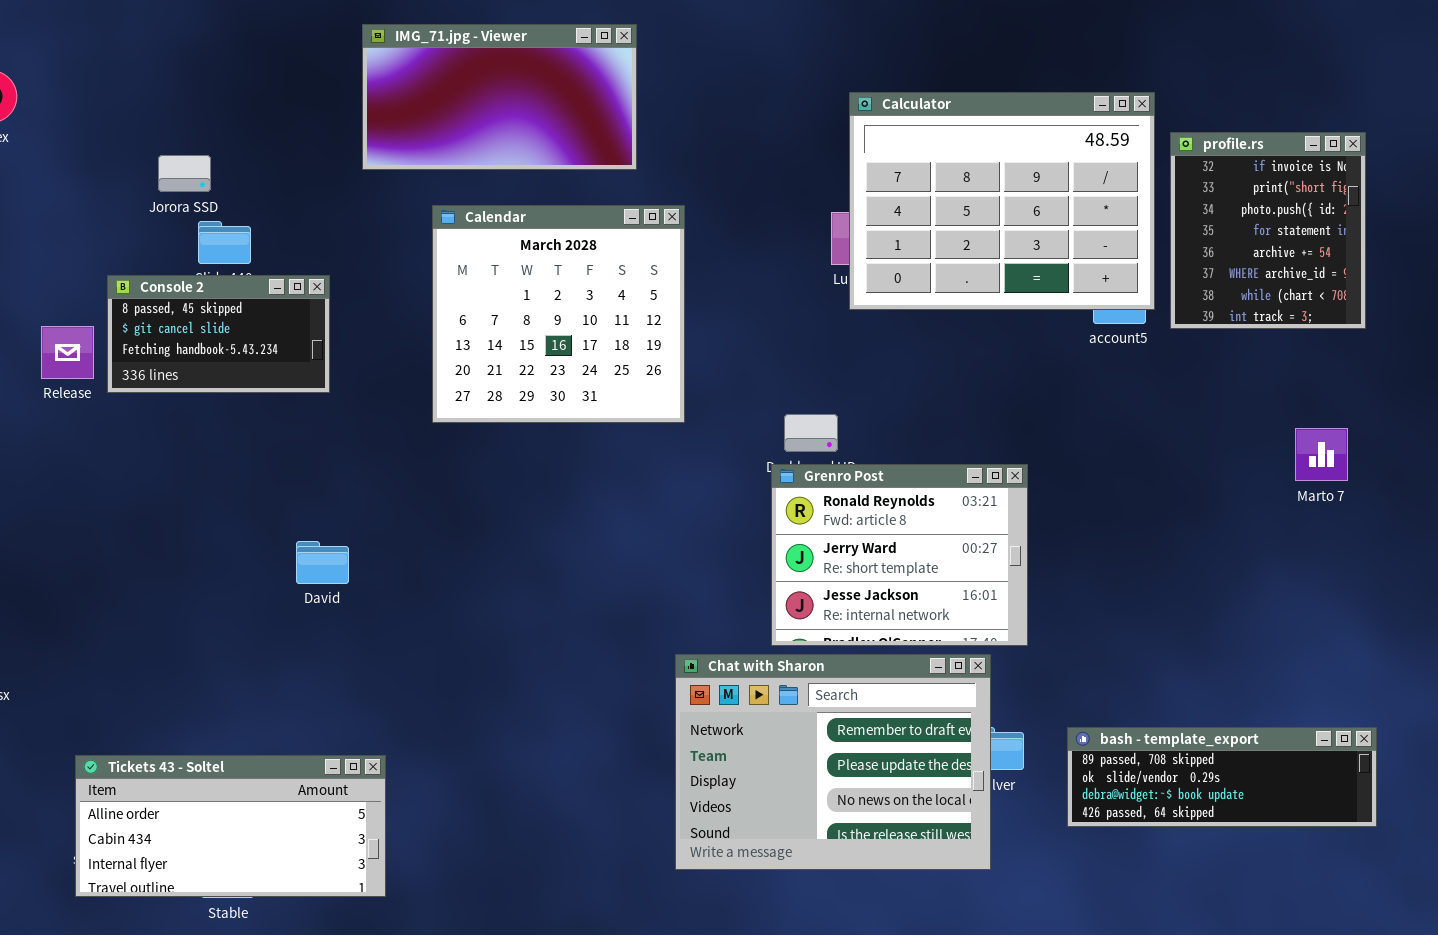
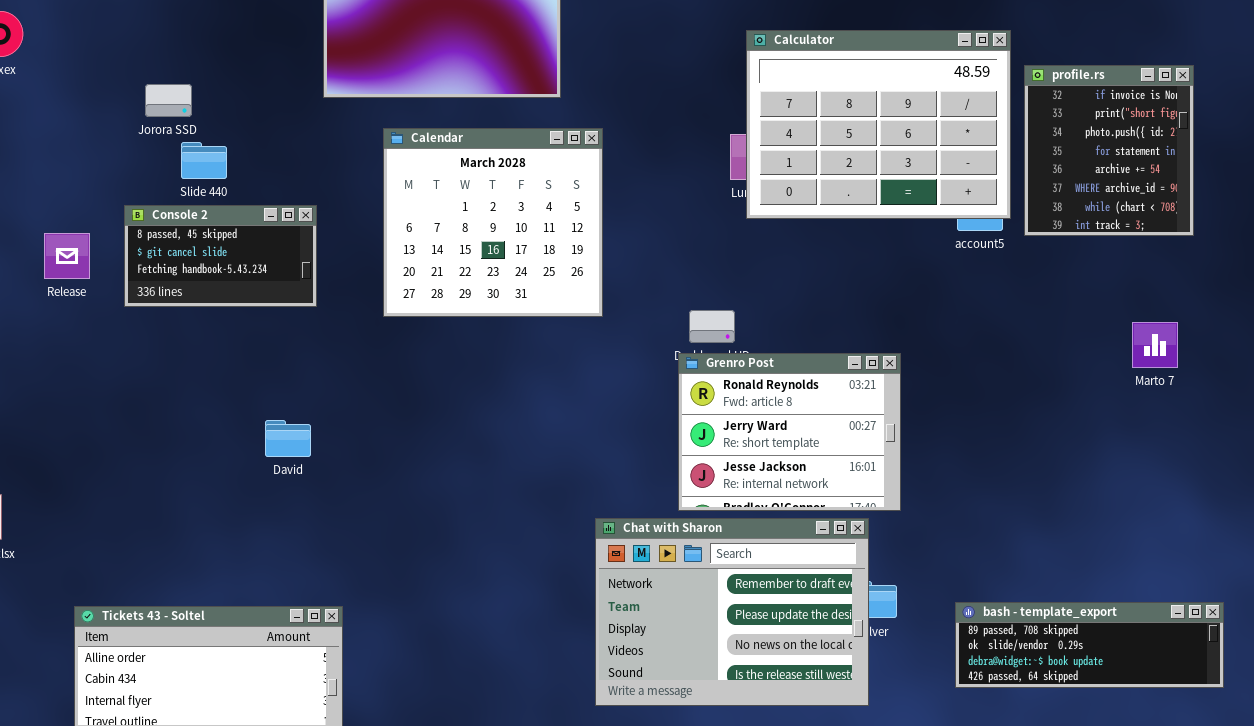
Console 2: [107,275,330,393] -> [124,205,317,307], moved
bash - template_export: [1067,727,1377,827] -> [955,602,1224,688], moved

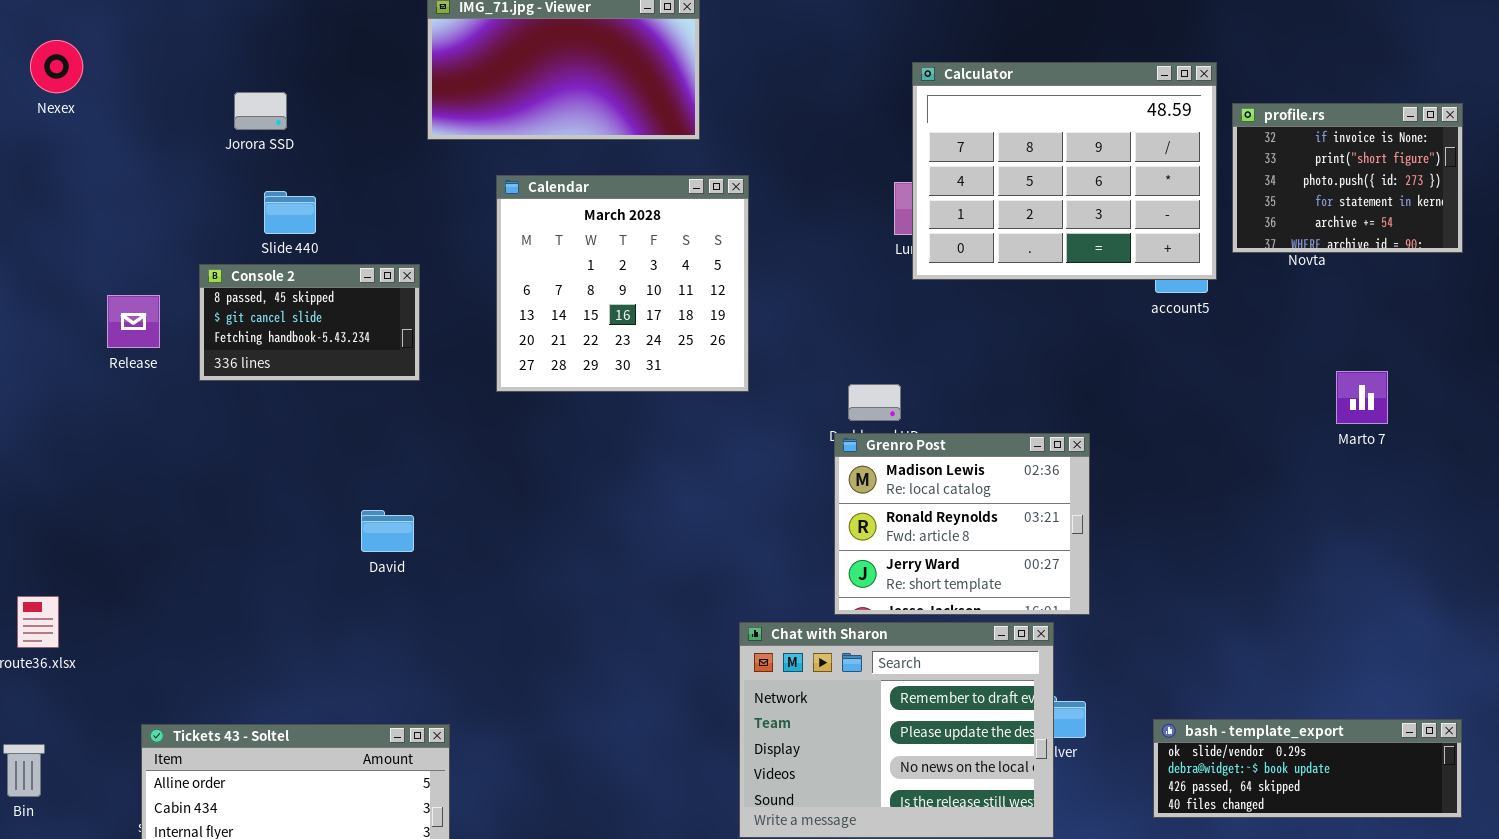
profile.rs: [1024,65,1194,236] -> [1232,103,1463,253], resized
Jorora SSD: [145,84,192,117] -> [234,92,287,130], moved
Marto 7: [1132,322,1178,368] -> [1336,371,1388,424], moved
Grenro Post: [678,353,901,511] -> [834,433,1090,615], scrolled up 1 row
bash - template_export: [955,602,1224,688] -> [1153,719,1462,818], scrolled down 1 row

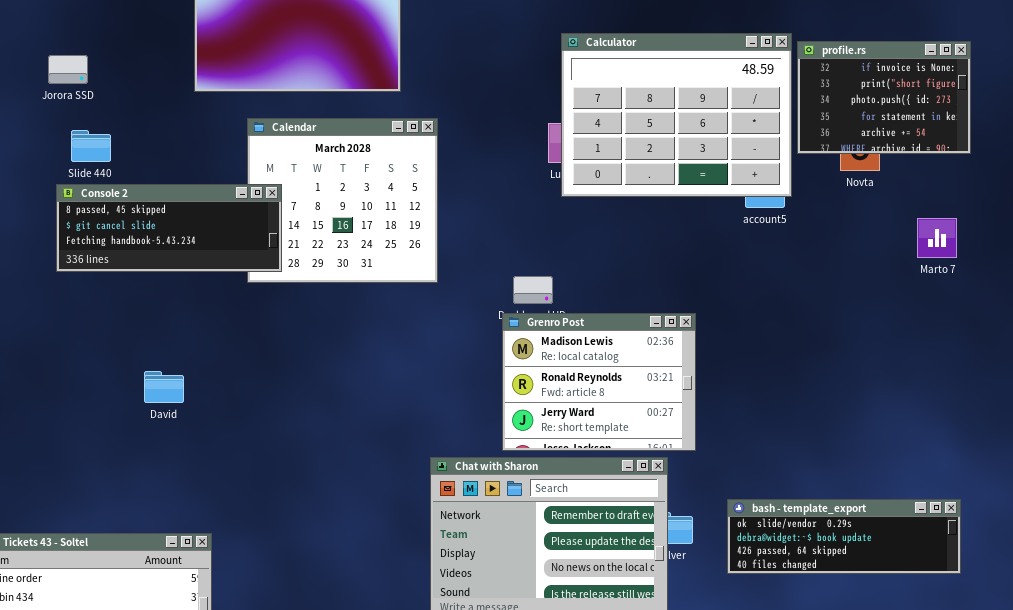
profile.rs: [1232,103,1463,253] -> [797,41,971,154], moved
Console 2: [199,264,420,381] -> [56,184,282,272], moved, resized
Marto 7: [1336,371,1388,424] -> [917,218,957,258], moved
bash - template_export: [1153,719,1462,818] -> [727,499,961,574], moved

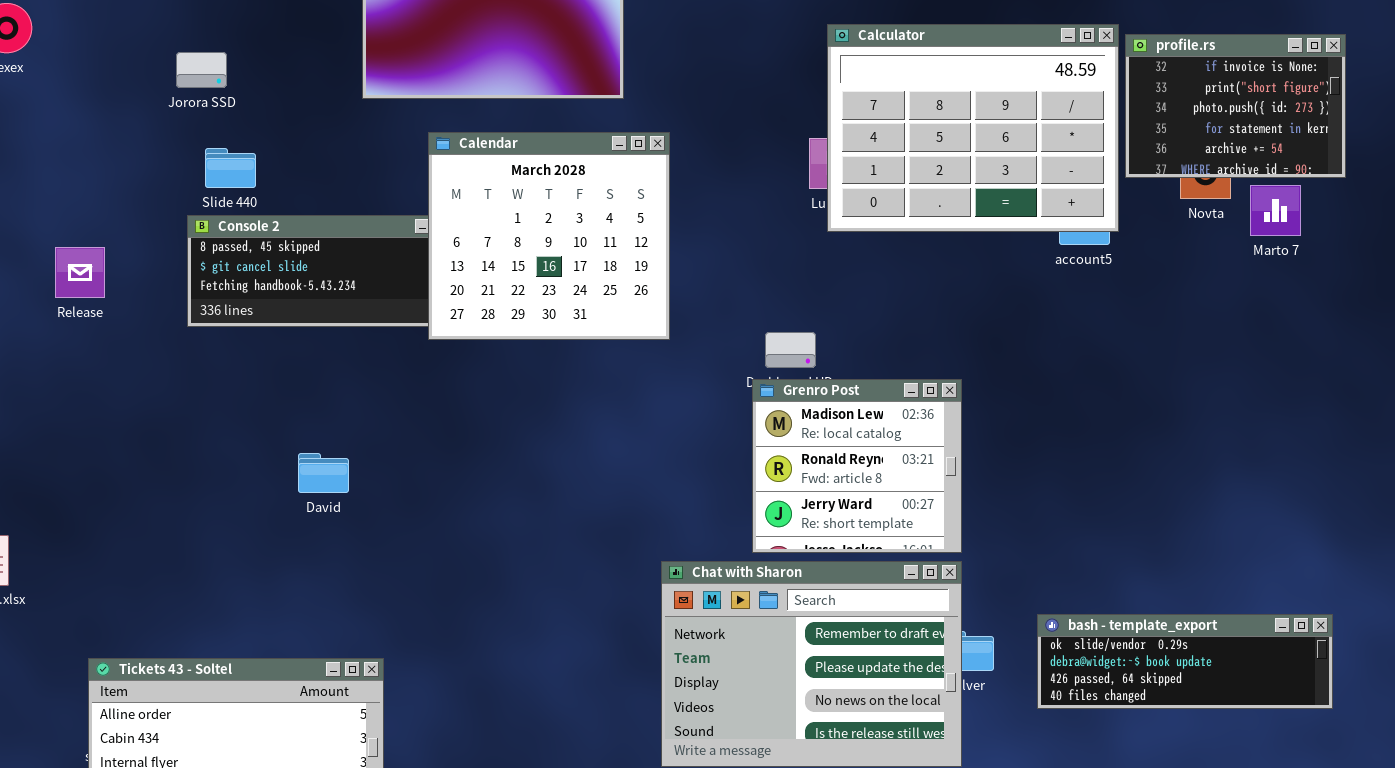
Calendar: [247,118,438,283] -> [428,132,670,340], raised
Marto 7: [917,218,957,258] -> [1250,185,1301,236], moved
Grenro Post: [502,313,696,451] -> [752,379,962,553], resized

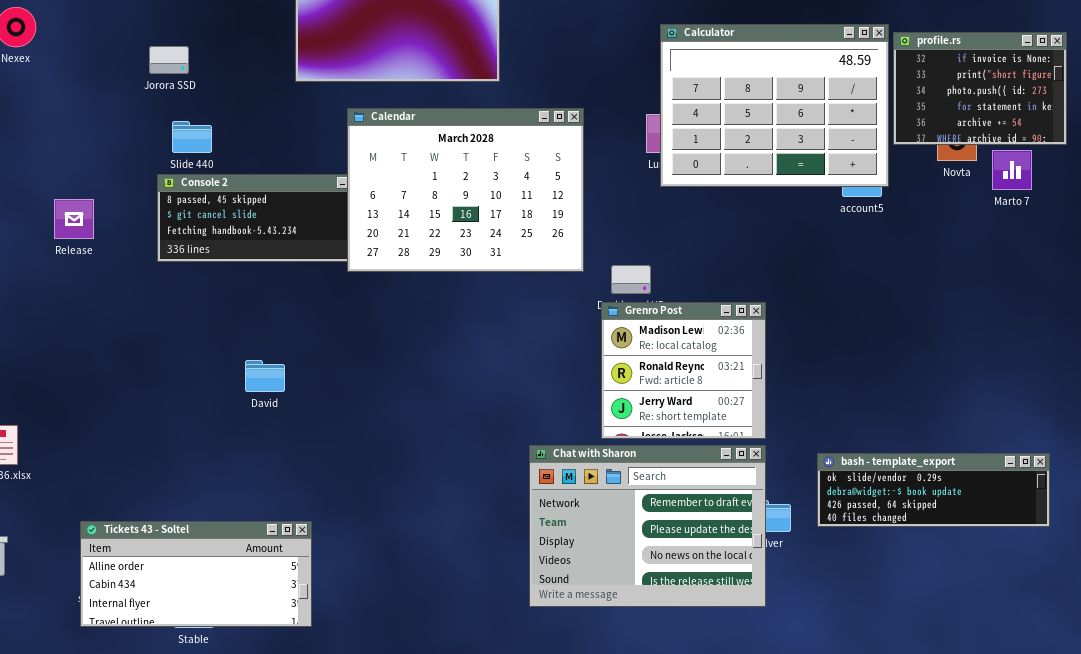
Calendar: [428,132,670,340] -> [347,108,584,272], resized
bash - template_export: [1037,614,1333,709] -> [817,453,1050,527], moved

